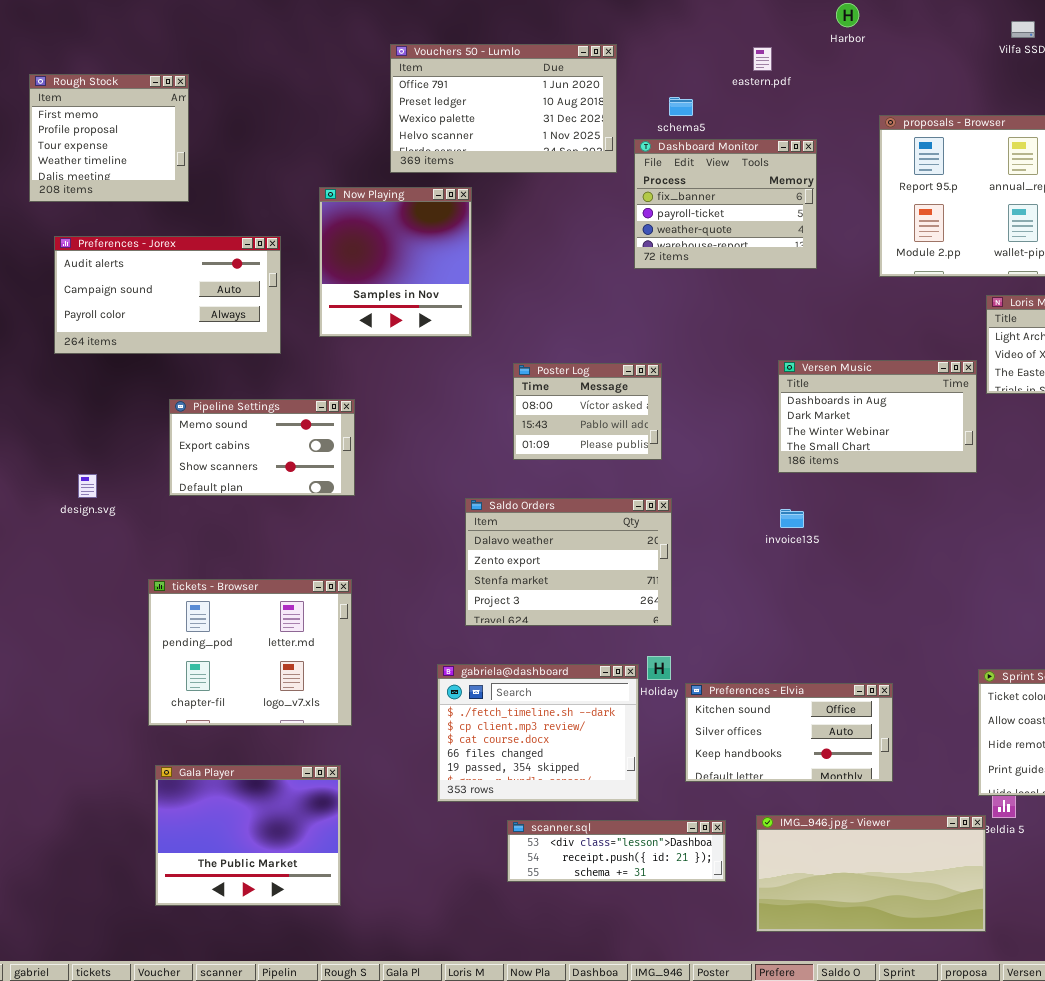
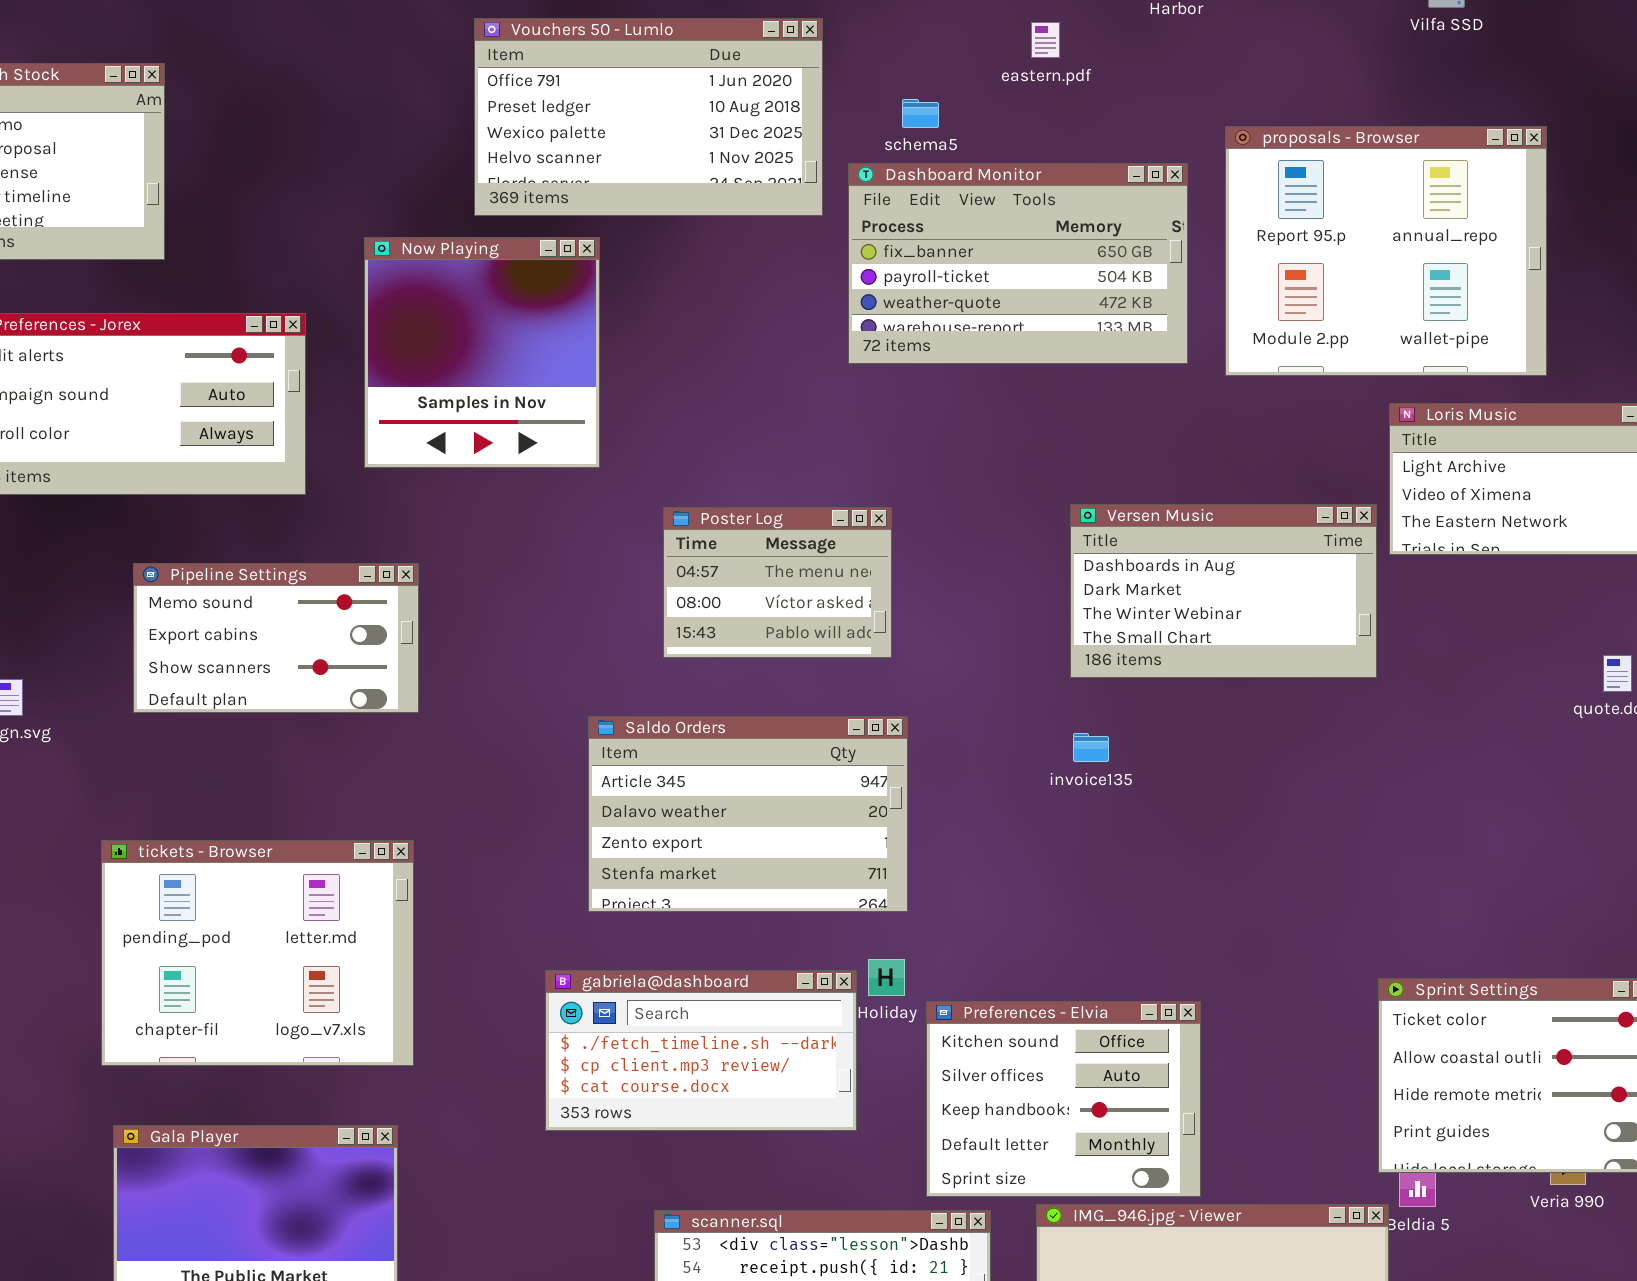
Dashboard Monitor: [634,139,817,269] -> [848,163,1188,364], resized
Poster Log: [513,363,662,460] -> [663,507,892,658], scrolled up 1 row
Saldo Orders: [465,498,672,626] -> [588,716,908,912], scrolled up 1 row
gabriela@dashboard: [437,664,639,802] -> [545,970,857,1131], resized
Preferences - Elvia: [685,683,893,782] -> [926,1001,1201,1197], resized

